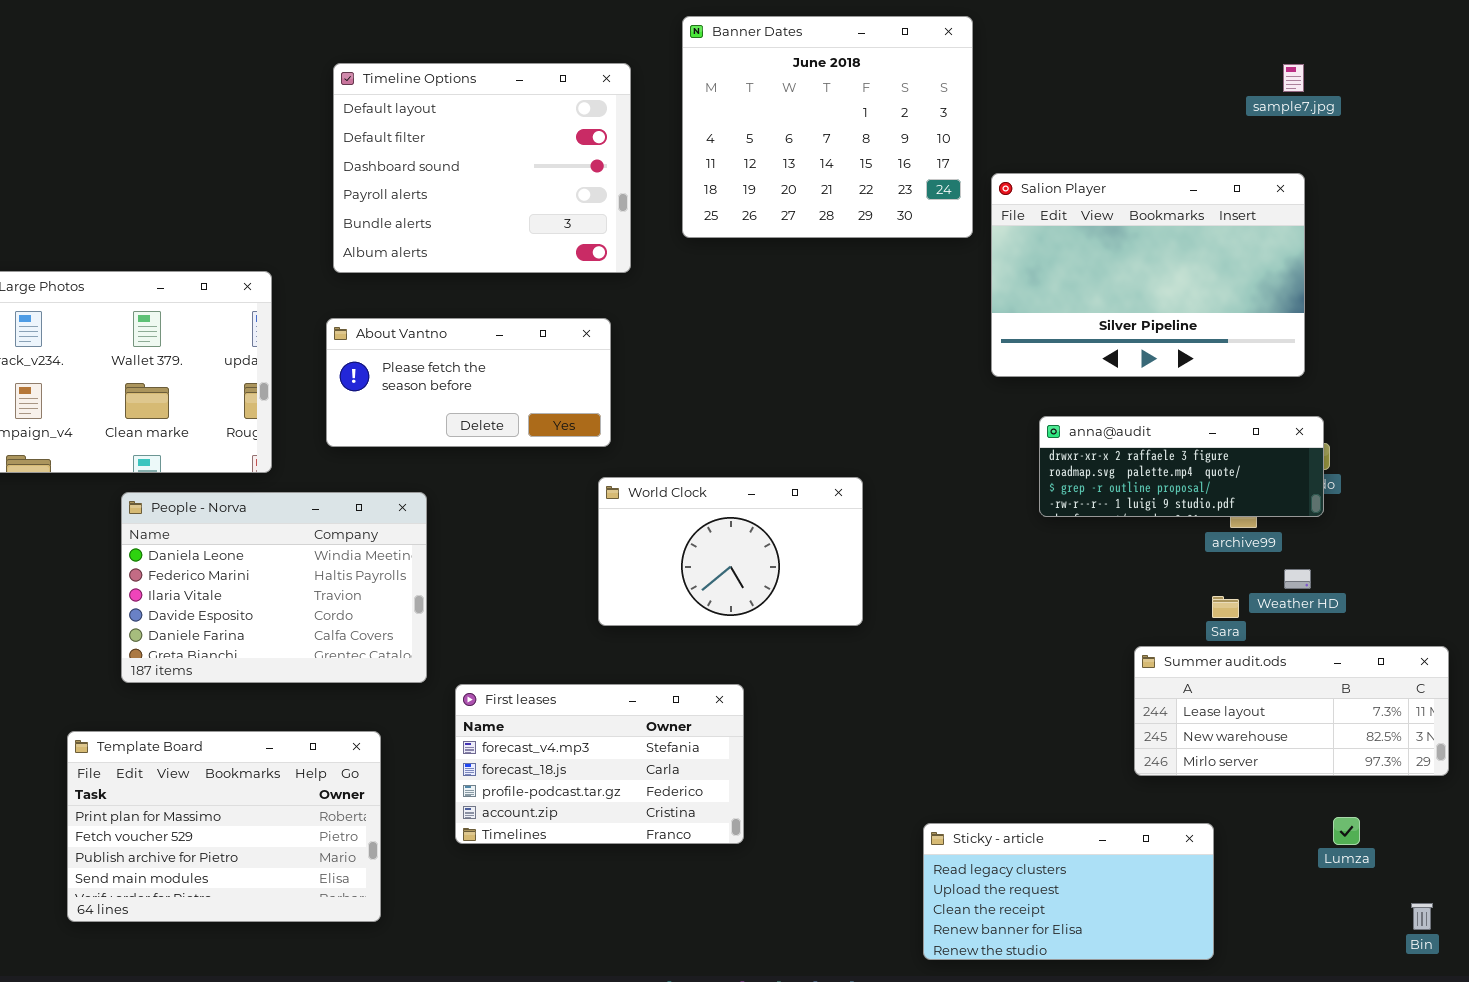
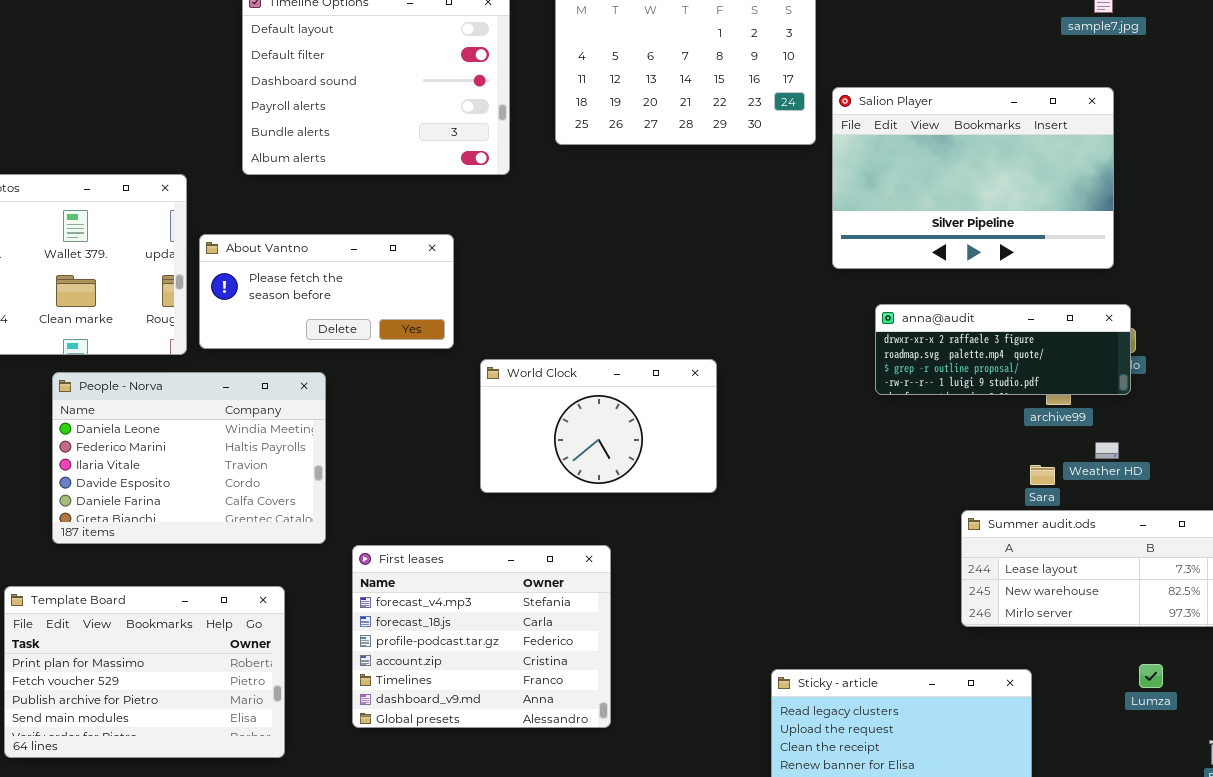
About Vantno: [326,318,611,447] -> [199,234,454,349], moved
First leases: [455,684,744,844] -> [352,545,611,728], resized

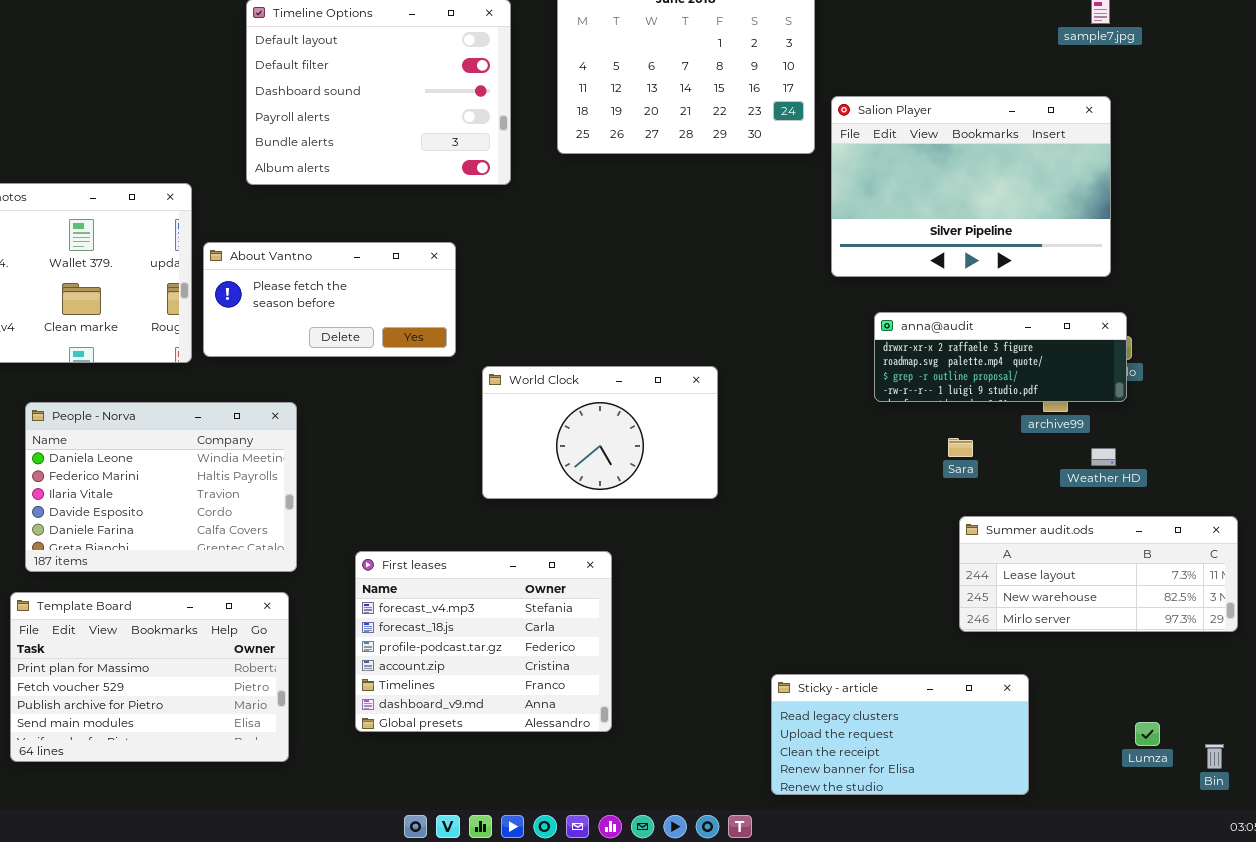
People - Norva: [52,372,326,544] -> [25,402,297,572], moved
Sara: [1030,465,1055,485] -> [948,438,973,457], moved
Lumza: [1139,664,1163,688] -> [1135,722,1160,746], moved

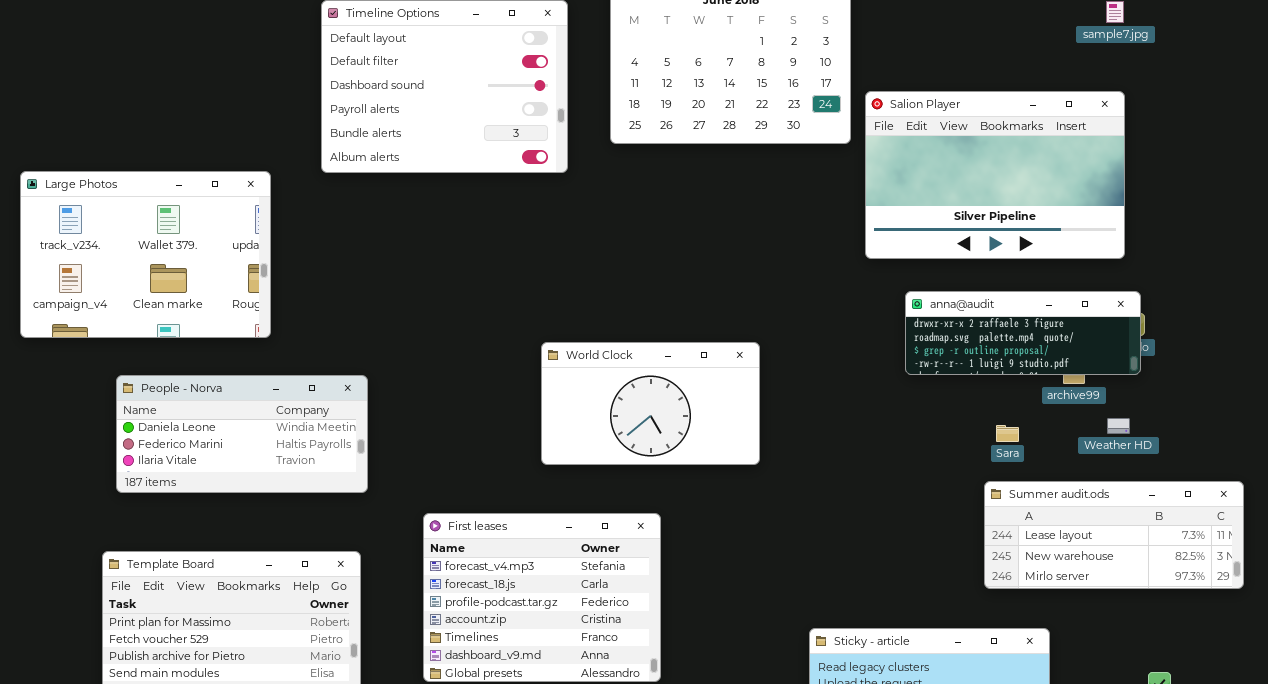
About Vantno: [203,242,456,357] -> none, closed
People - Norva: [25,402,297,572] -> [116,375,368,493], resized
Sara: [948,438,973,457] -> [996,425,1019,442], moved

